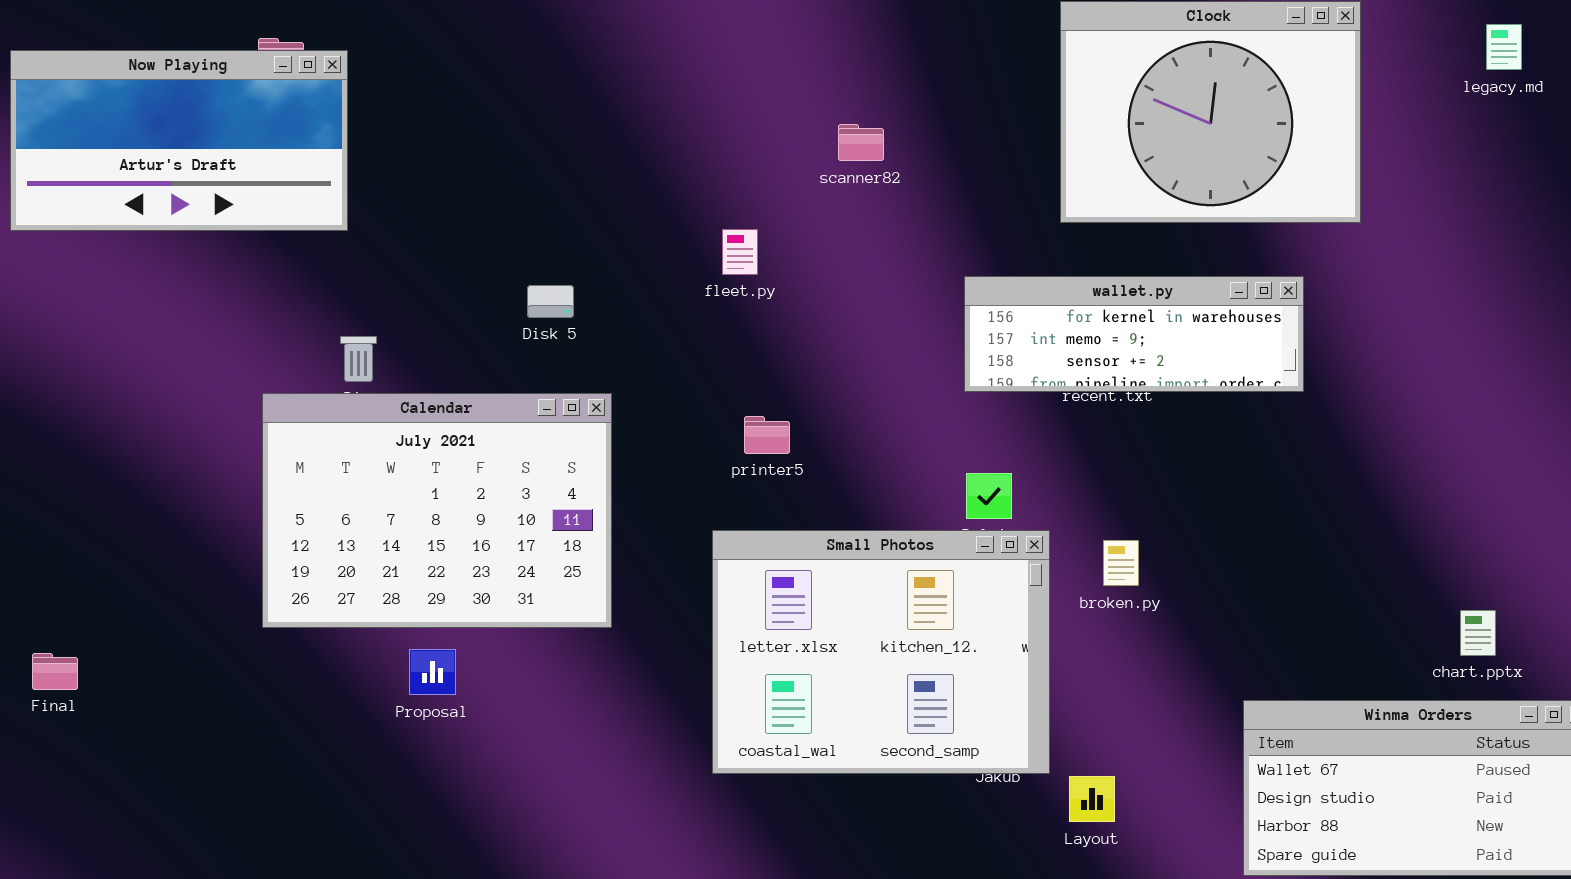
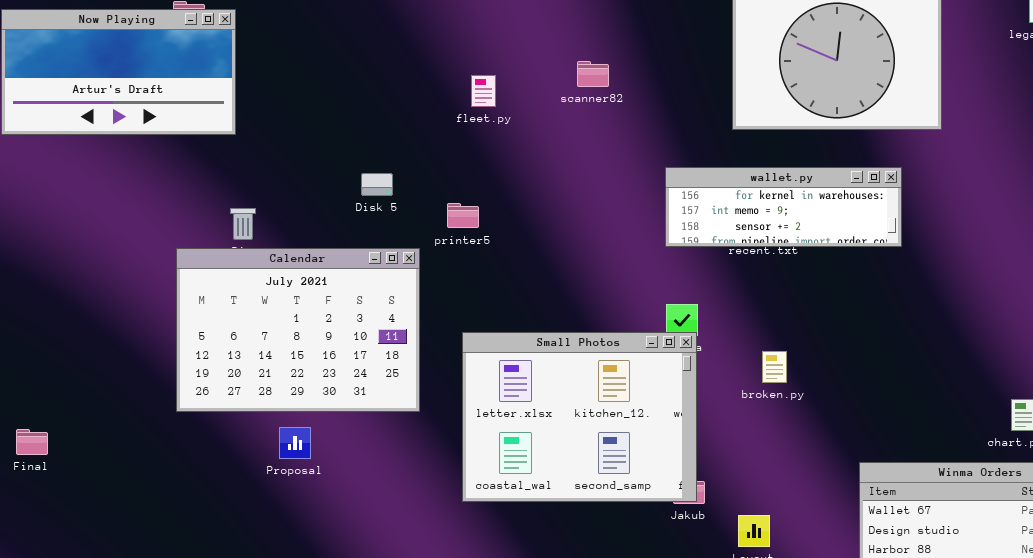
fleet.py: [722,229,758,275] -> [471,75,496,107], moved
printer5: [744,416,790,454] -> [447,203,479,228], moved
Small Photos: [712,530,1050,774] -> [462,332,697,502], moved

